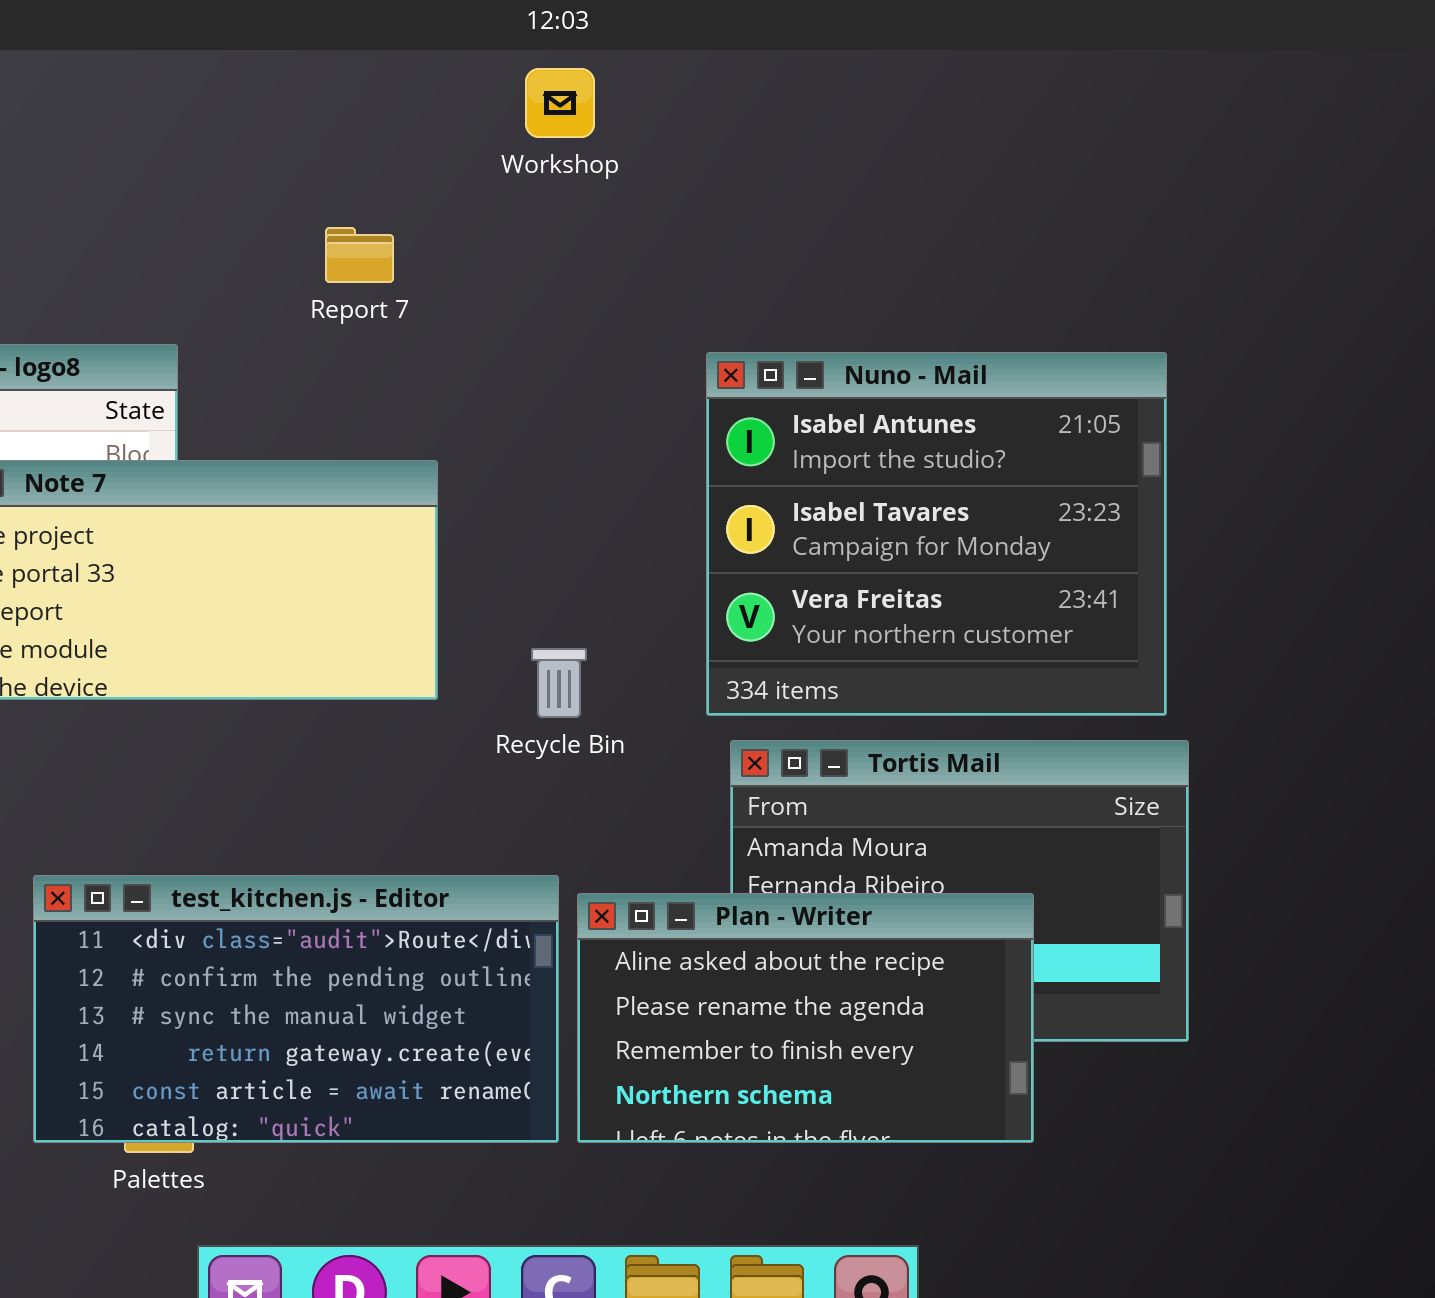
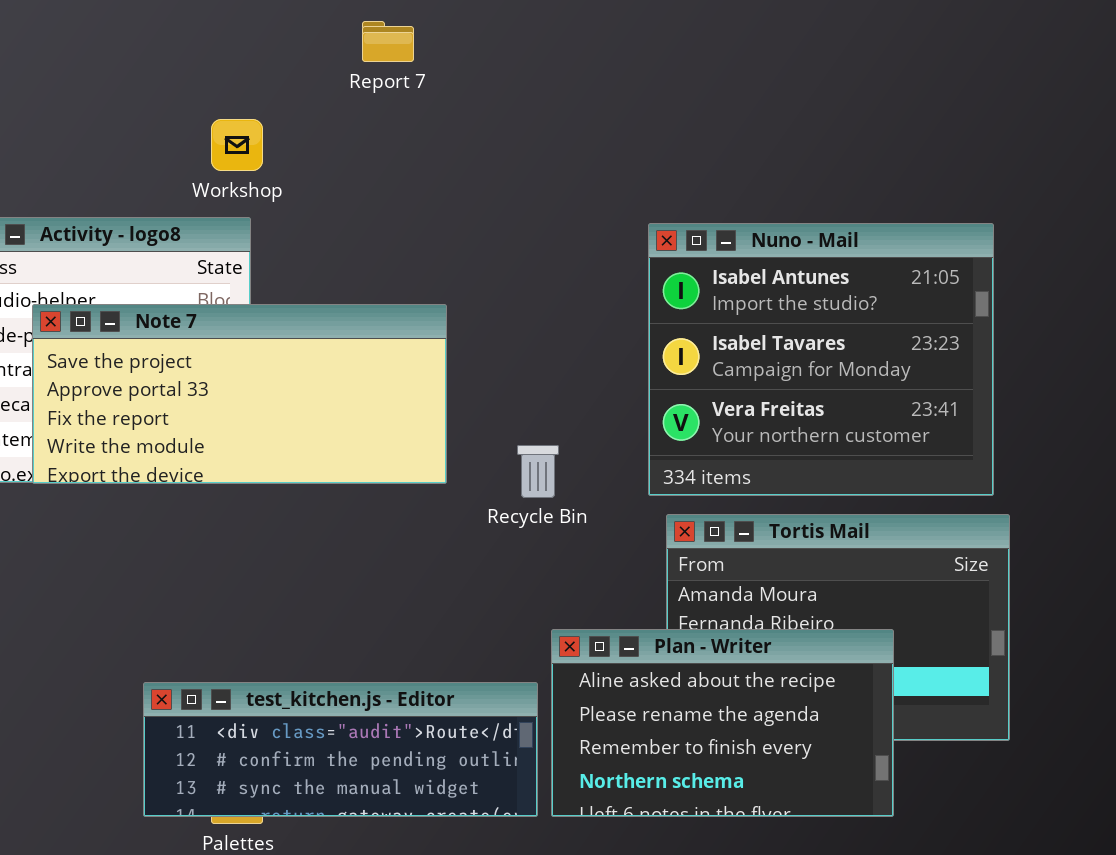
Workshop: [525,68,595,138] -> [211,119,263,171], moved
Report 7: [325,227,394,283] -> [362,21,414,62], moved
test_kitchen.js - Editor: [33,875,559,1143] -> [143,682,538,817], resized

